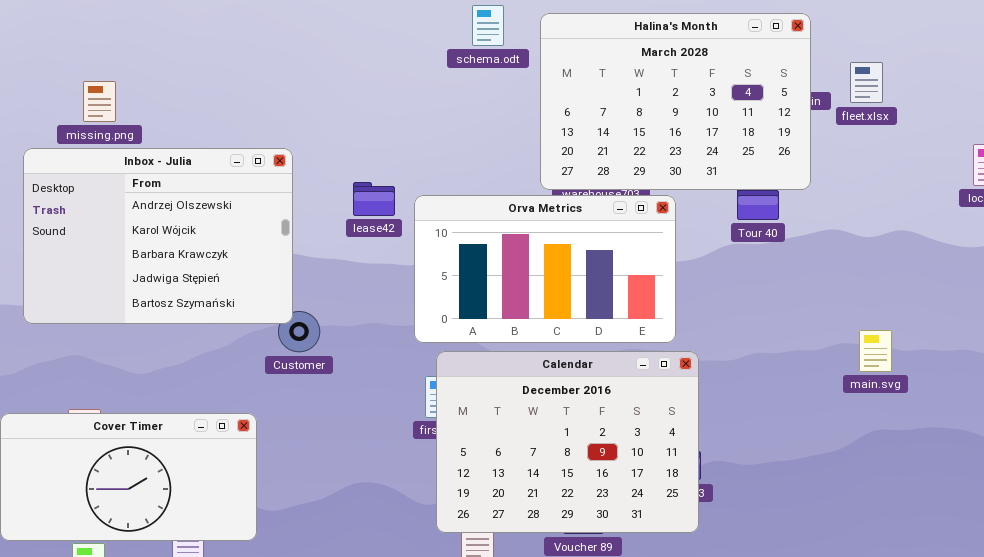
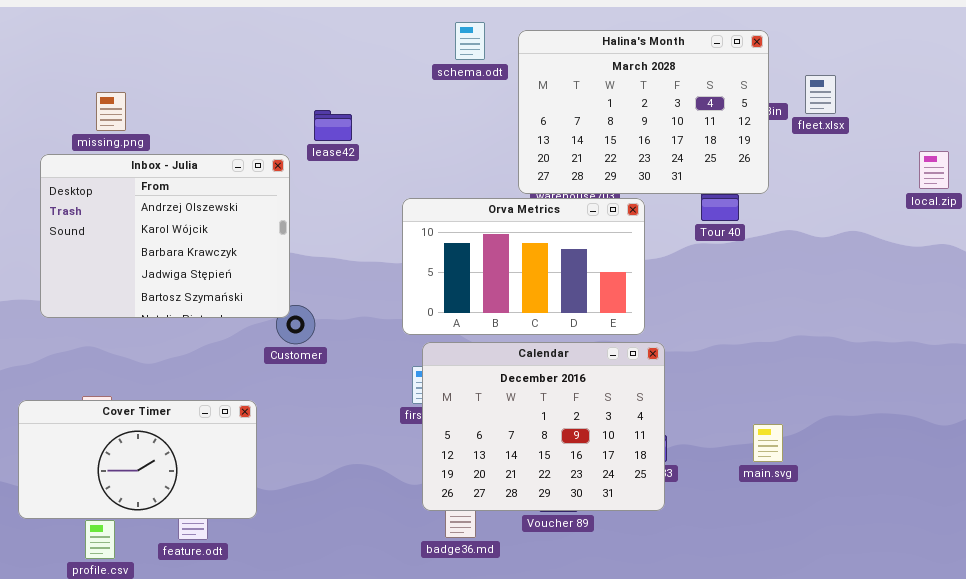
lease42: [353,182,395,216] -> [314,110,352,141], moved
main.svg: [859,330,892,372] -> [753,424,783,462], moved

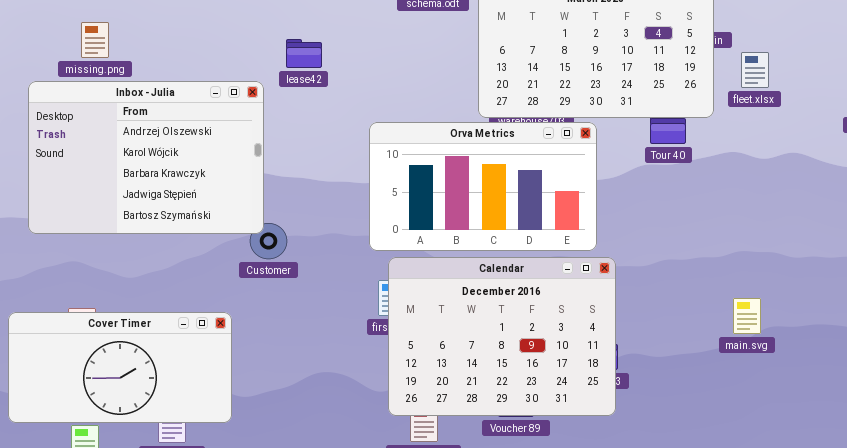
fleet.xlsx: [805,75,836,114] -> [741,52,769,88], moved
main.svg: [753,424,783,462] -> [733,298,761,334], moved

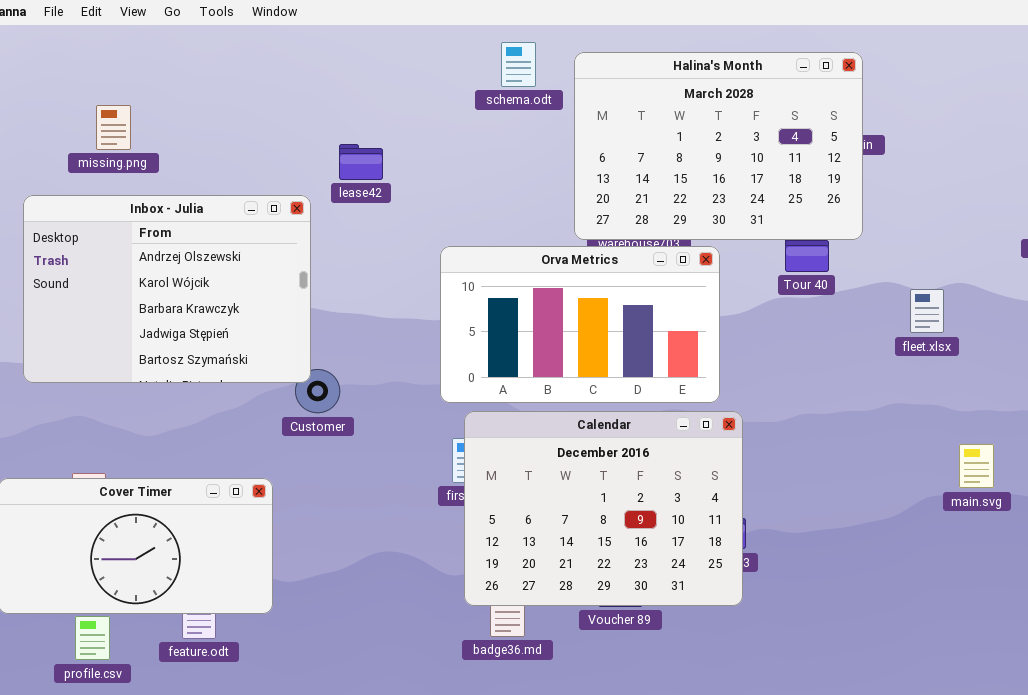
missing.png: [81,22,109,58] -> [96,105,131,150], moved
fleet.xlsx: [741,52,769,88] -> [910,289,944,333], moved
main.svg: [733,298,761,334] -> [959,444,994,488], moved

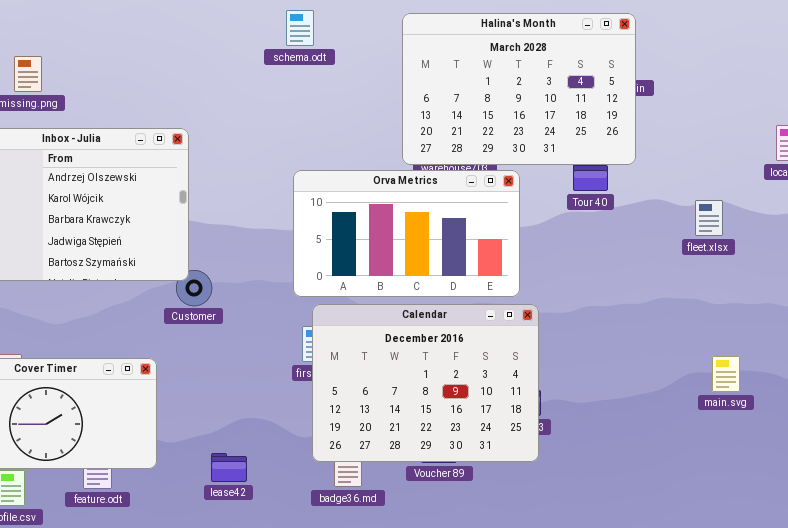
schema.odt: [501,42,536,87] -> [286,10,314,46], moved
lease42: [339,144,383,180] -> [211,453,247,482], moved
fleet.xlsx: [910,289,944,333] -> [695,200,723,236], moved
main.svg: [959,444,994,488] -> [712,356,740,392], moved

